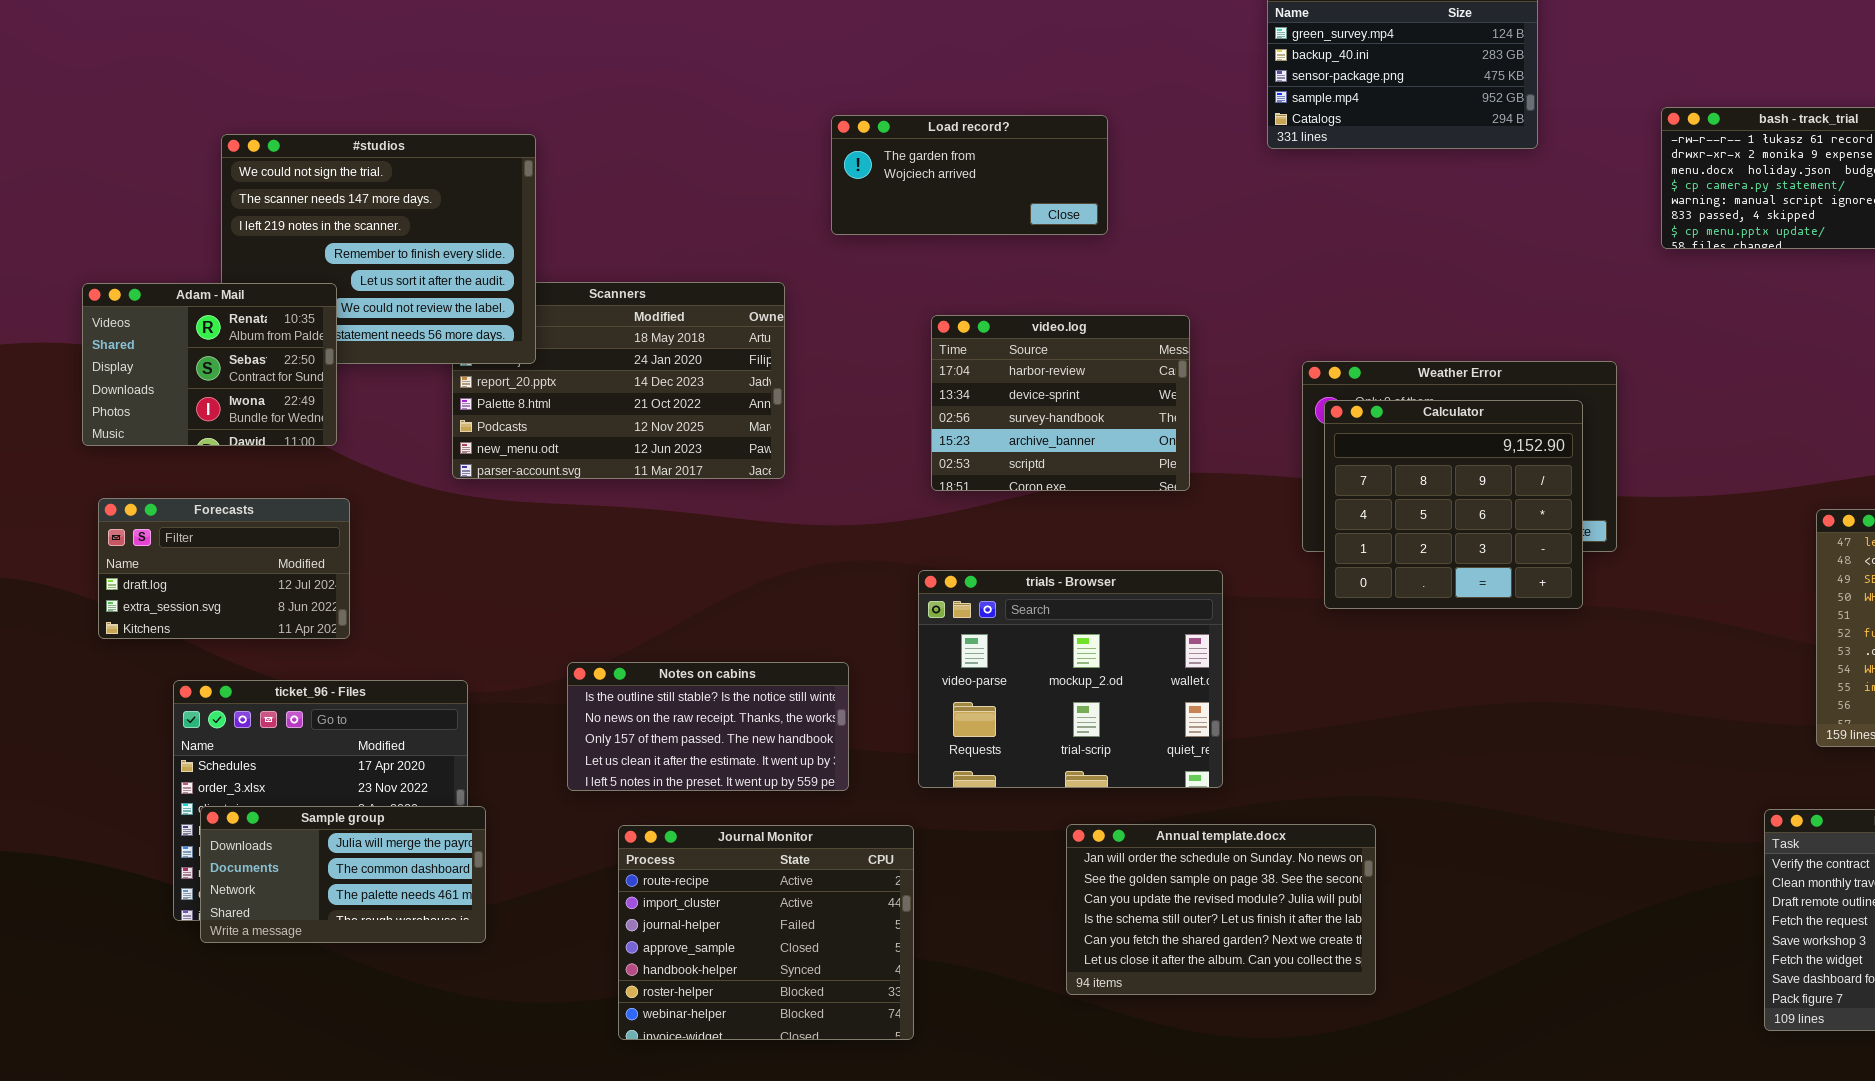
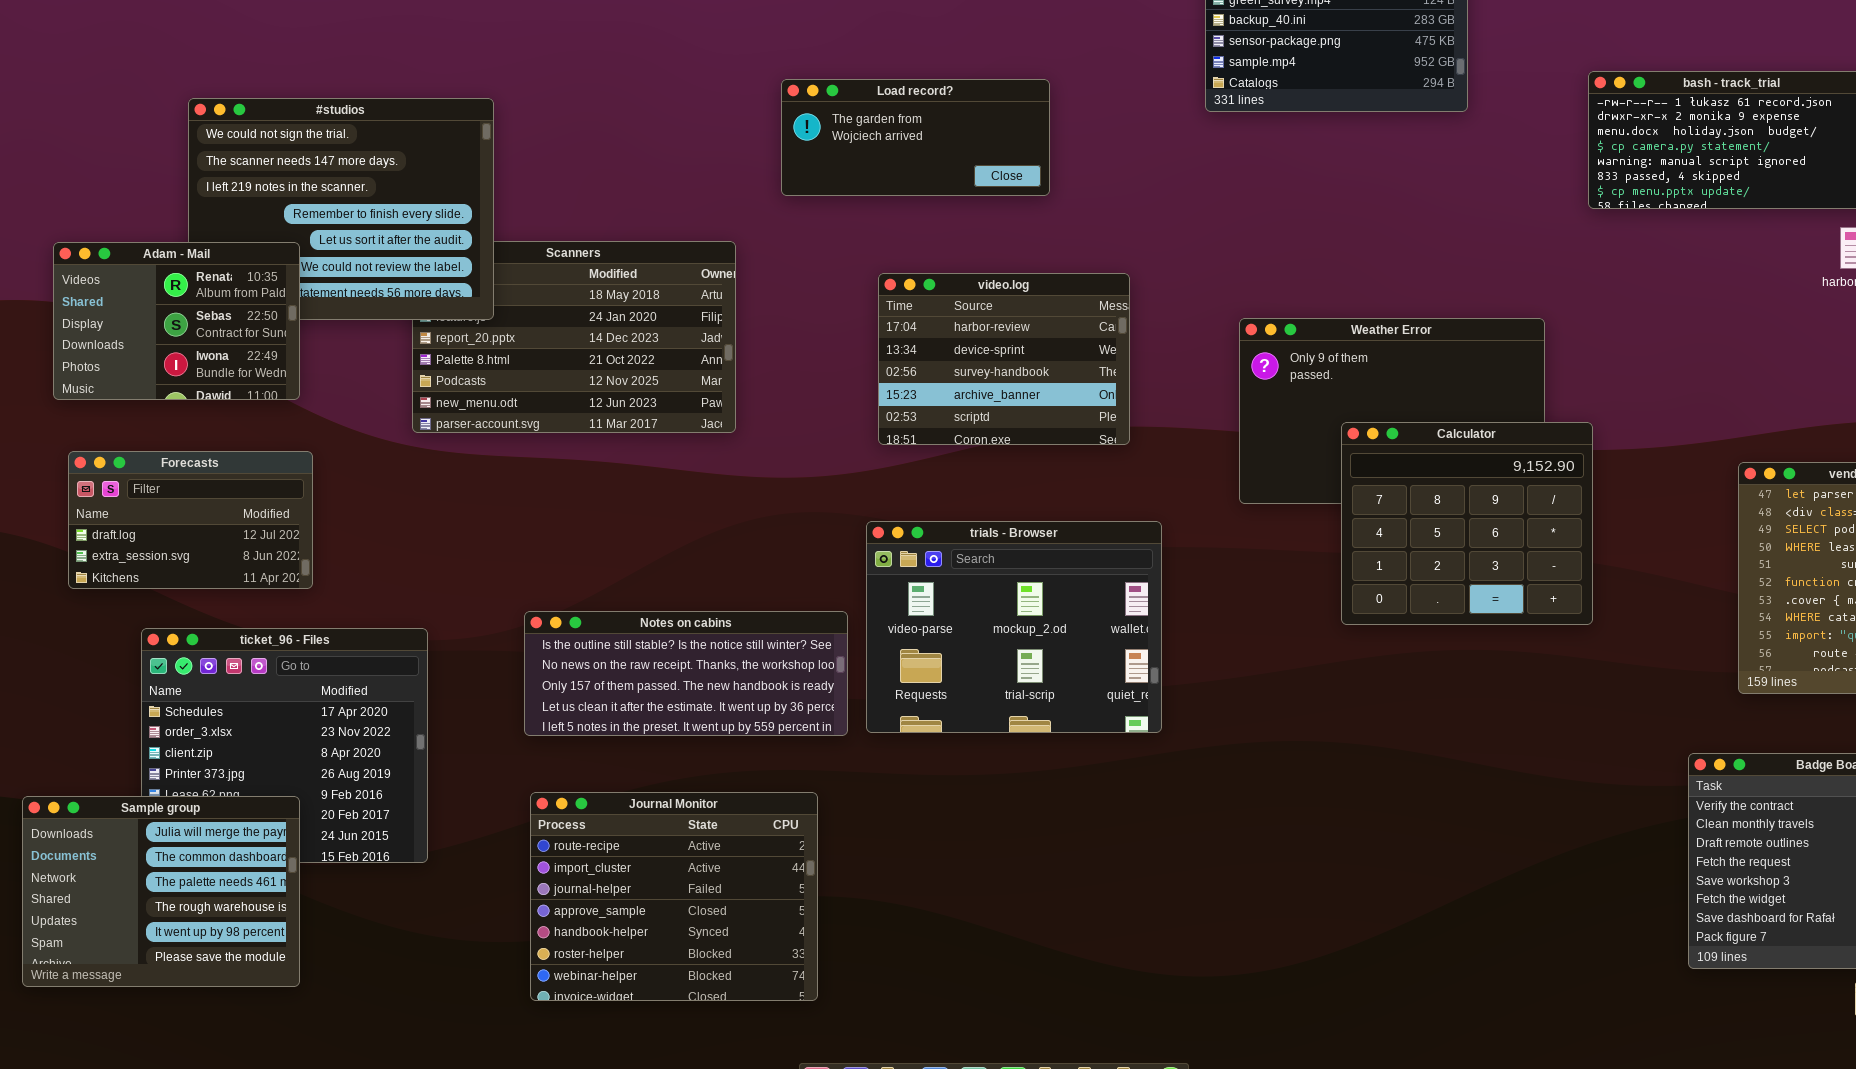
Calculator: [1324,400,1583,609] -> [1341,422,1593,625], moved
Notes on cabins: [567,662,849,791] -> [524,611,848,736], resized
Sample group: [200,806,486,943] -> [22,796,300,987], moved, resized
Annual template.docx: [1066,824,1376,995] -> none, closed
Journal Monitor: [618,825,914,1040] -> [530,792,818,1001], moved

